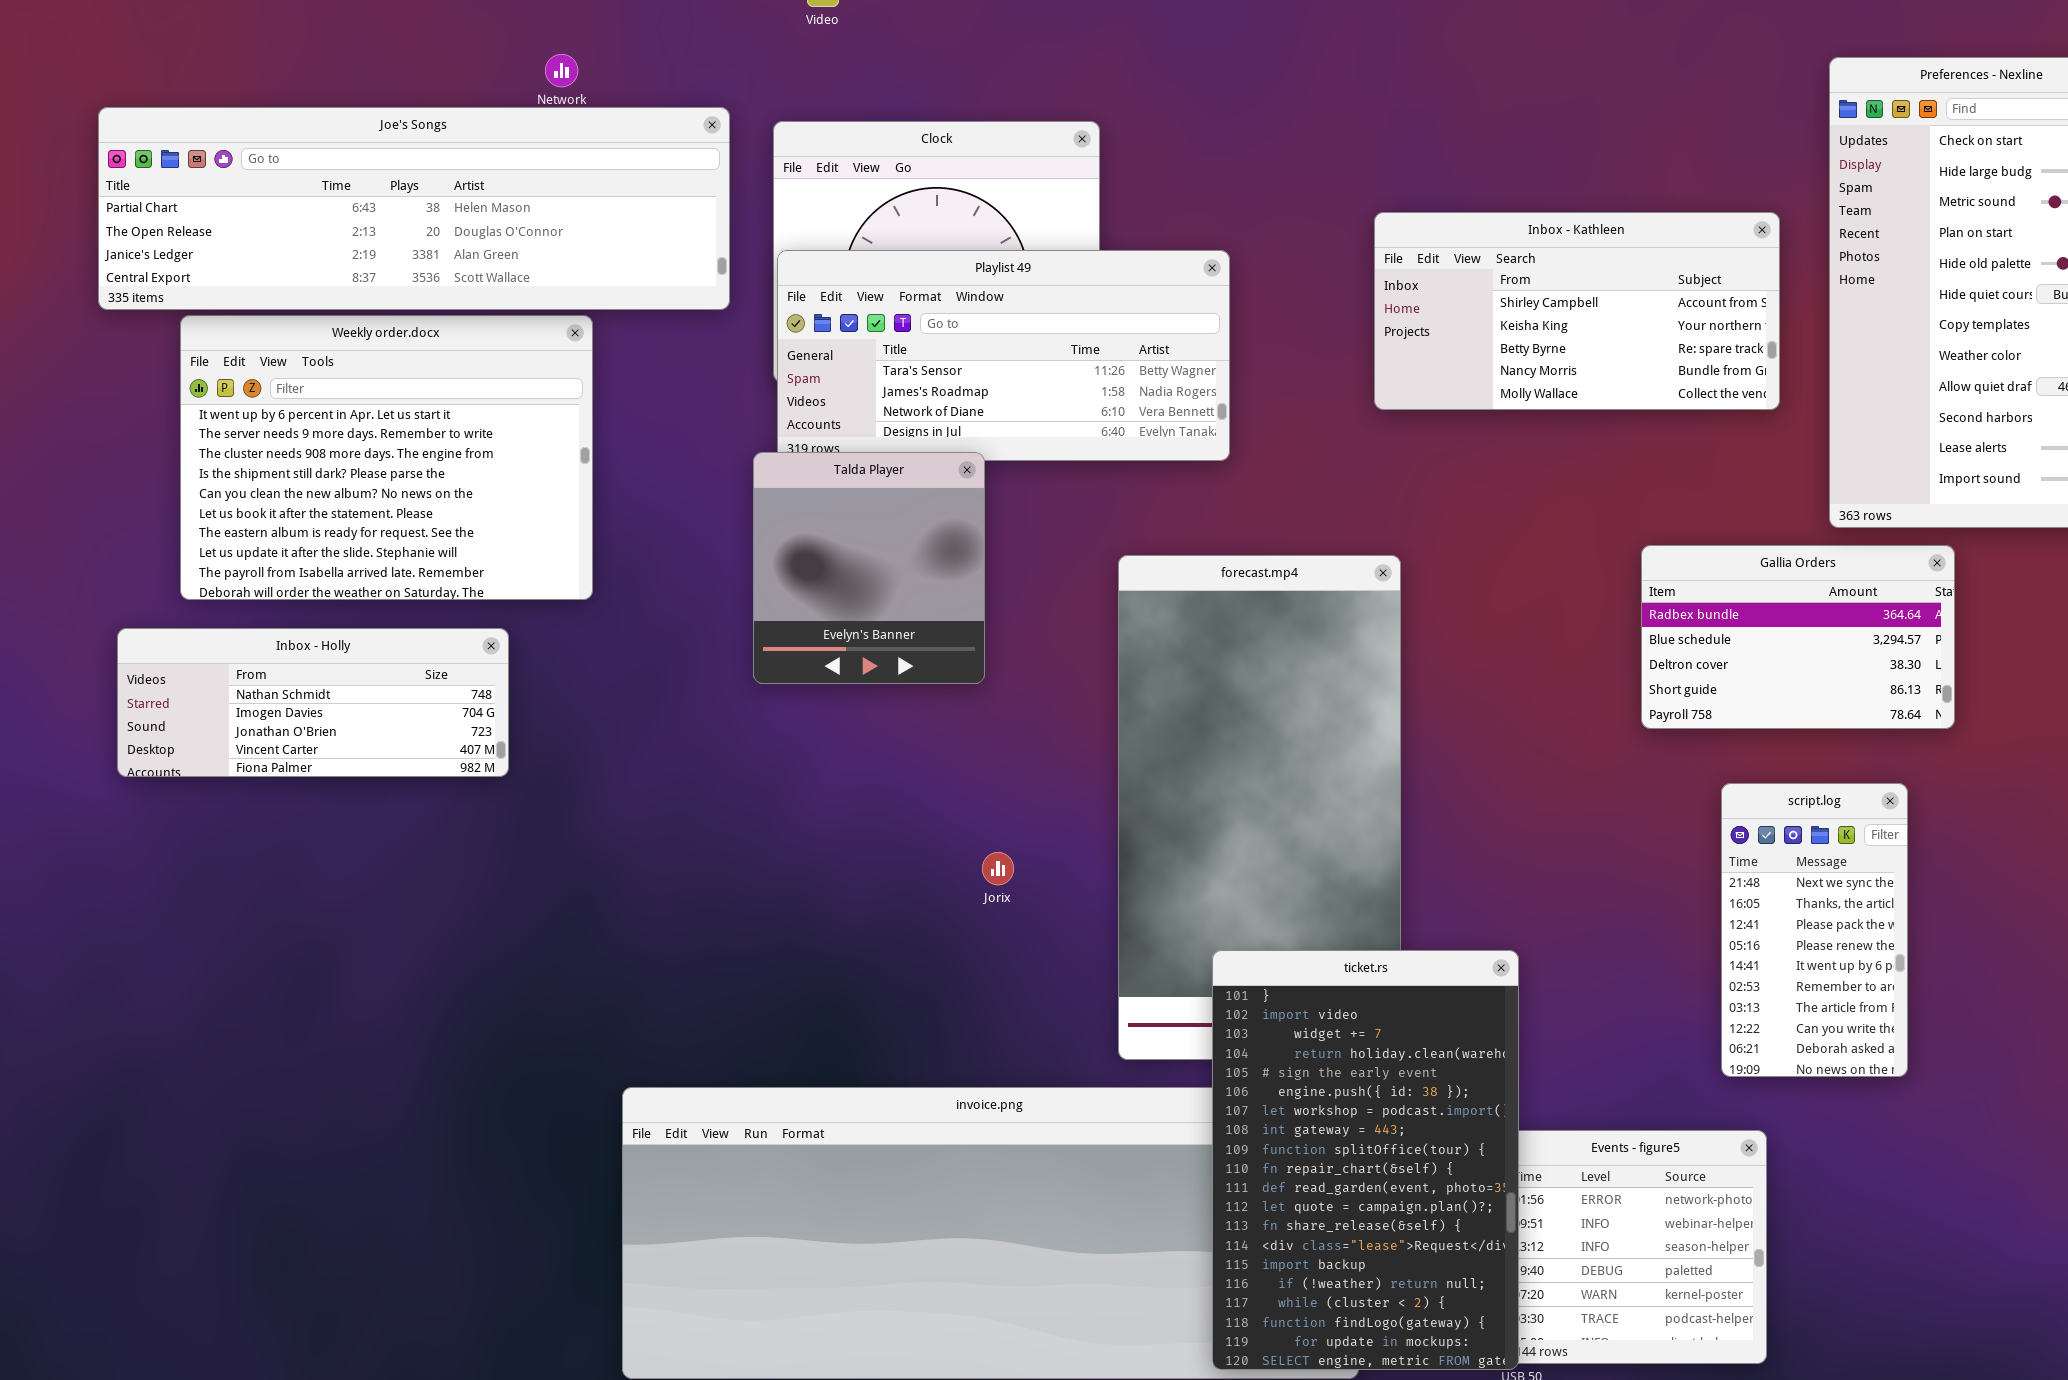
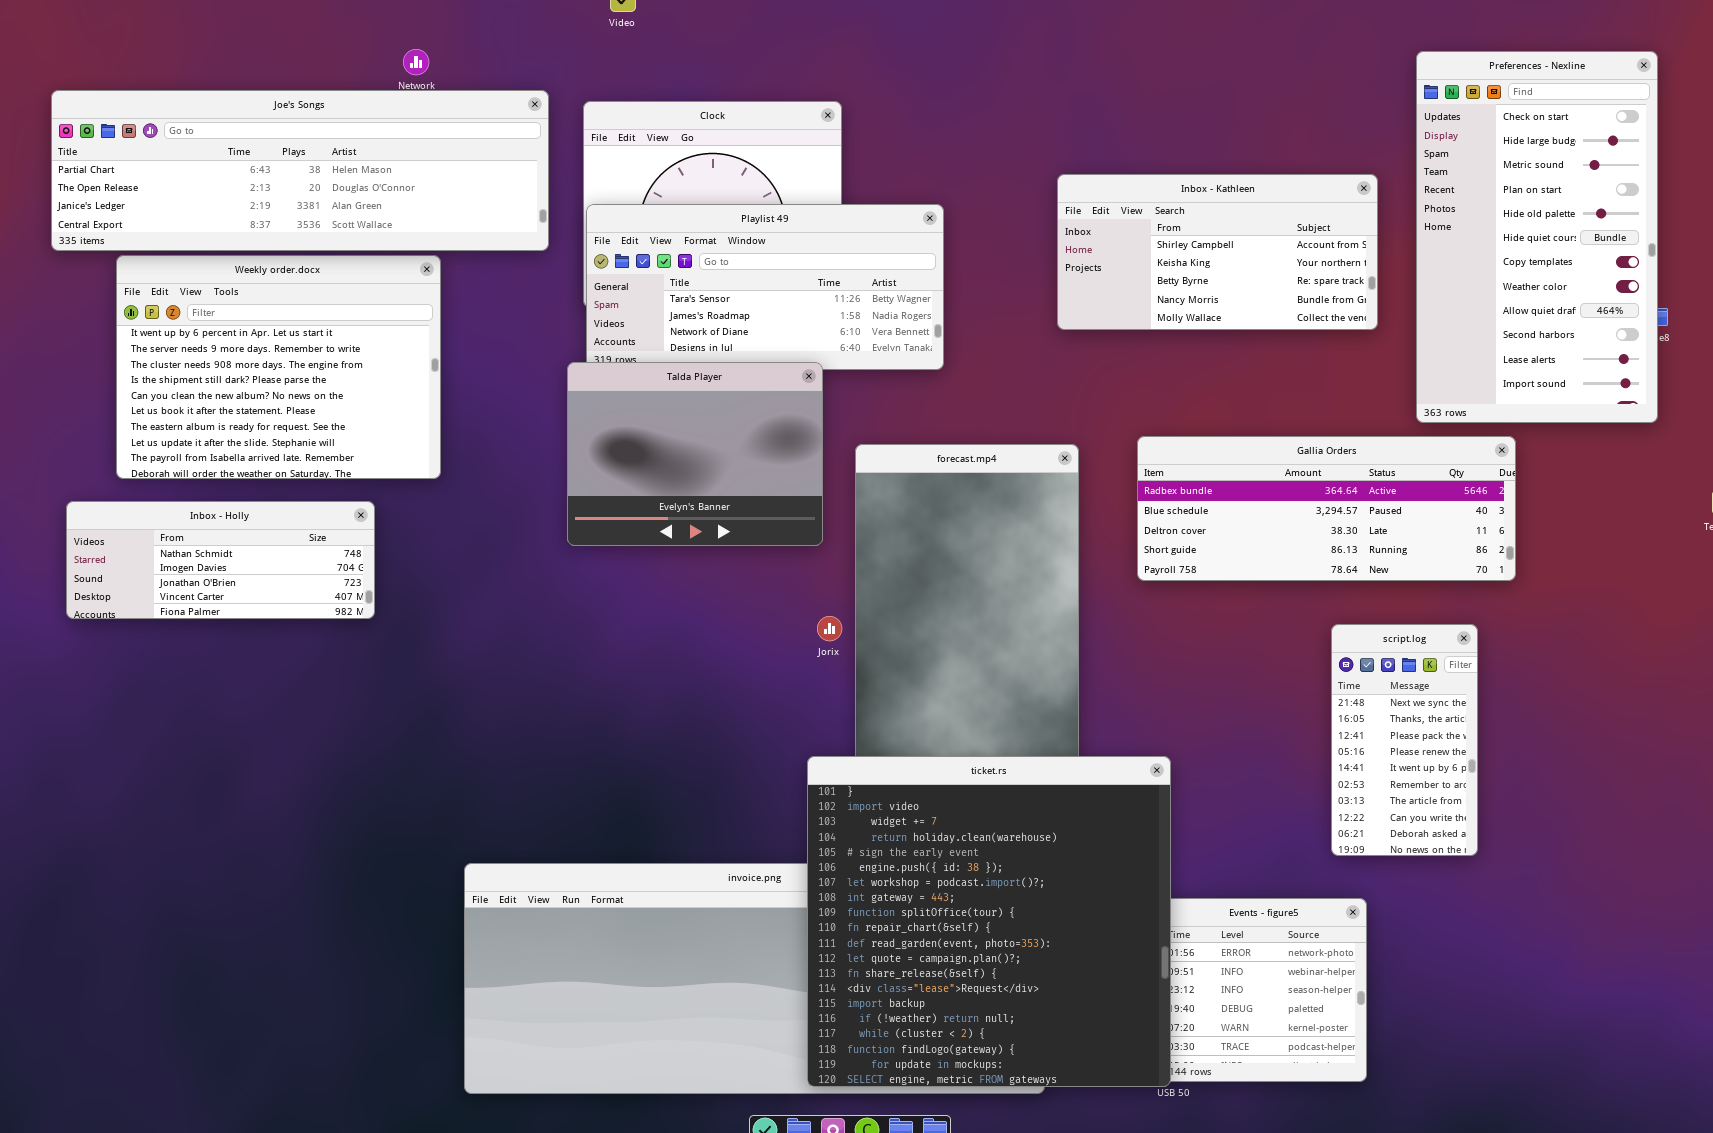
Talda Player: [753,452,985,684] -> [567,362,823,546], resized
Gallia Orders: [1641,545,1955,729] -> [1137,436,1516,581], resized
Jorix: [982,852,1014,885] -> [817,616,842,641], moved
ticket.rs: [1212,950,1519,1370] -> [807,756,1171,1087], resized

